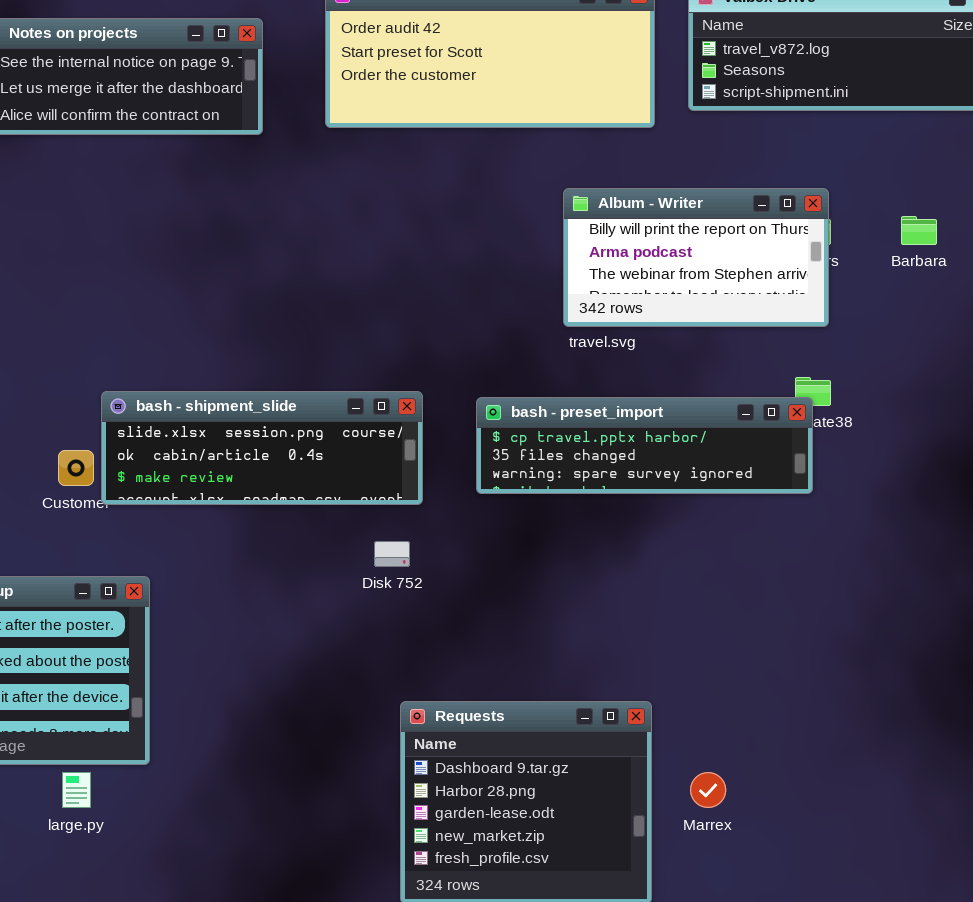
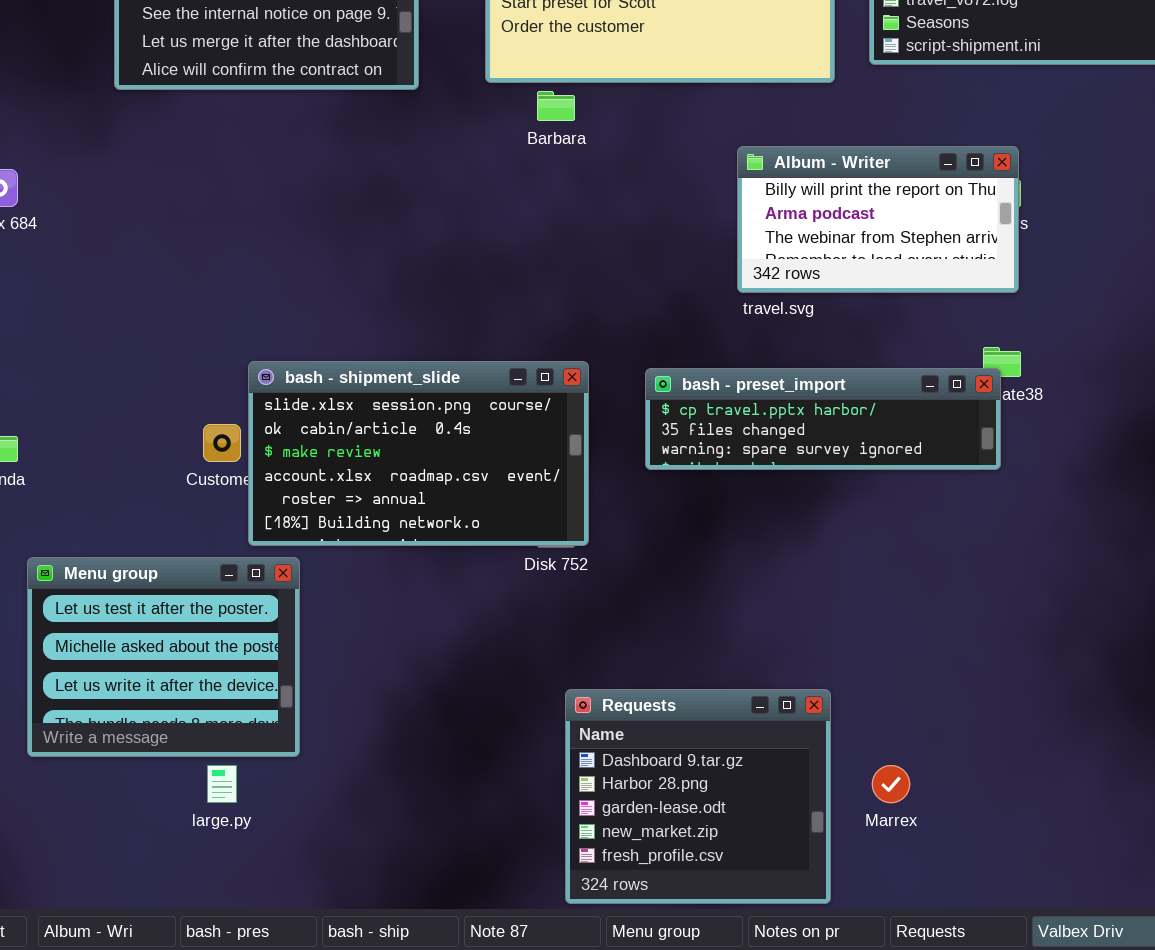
Barbara: [901,216,937,245] -> [537,91,575,121], moved
bash - shipment_slide: [101,391,423,505] -> [248,361,589,546], resized

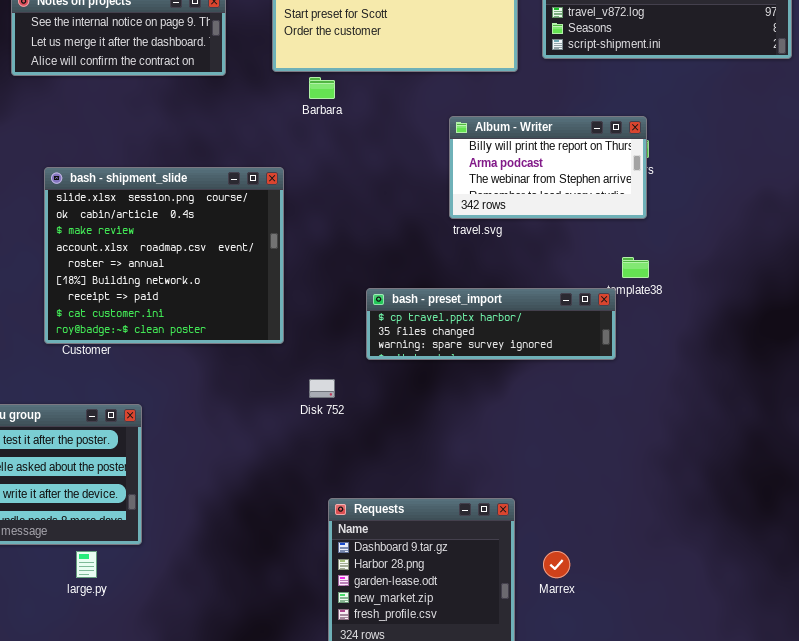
bash - shipment_slide: [248,361,589,546] -> [44,167,284,344], moved, resized
bash - preset_import: [645,368,1001,470] -> [366,288,616,360], moved

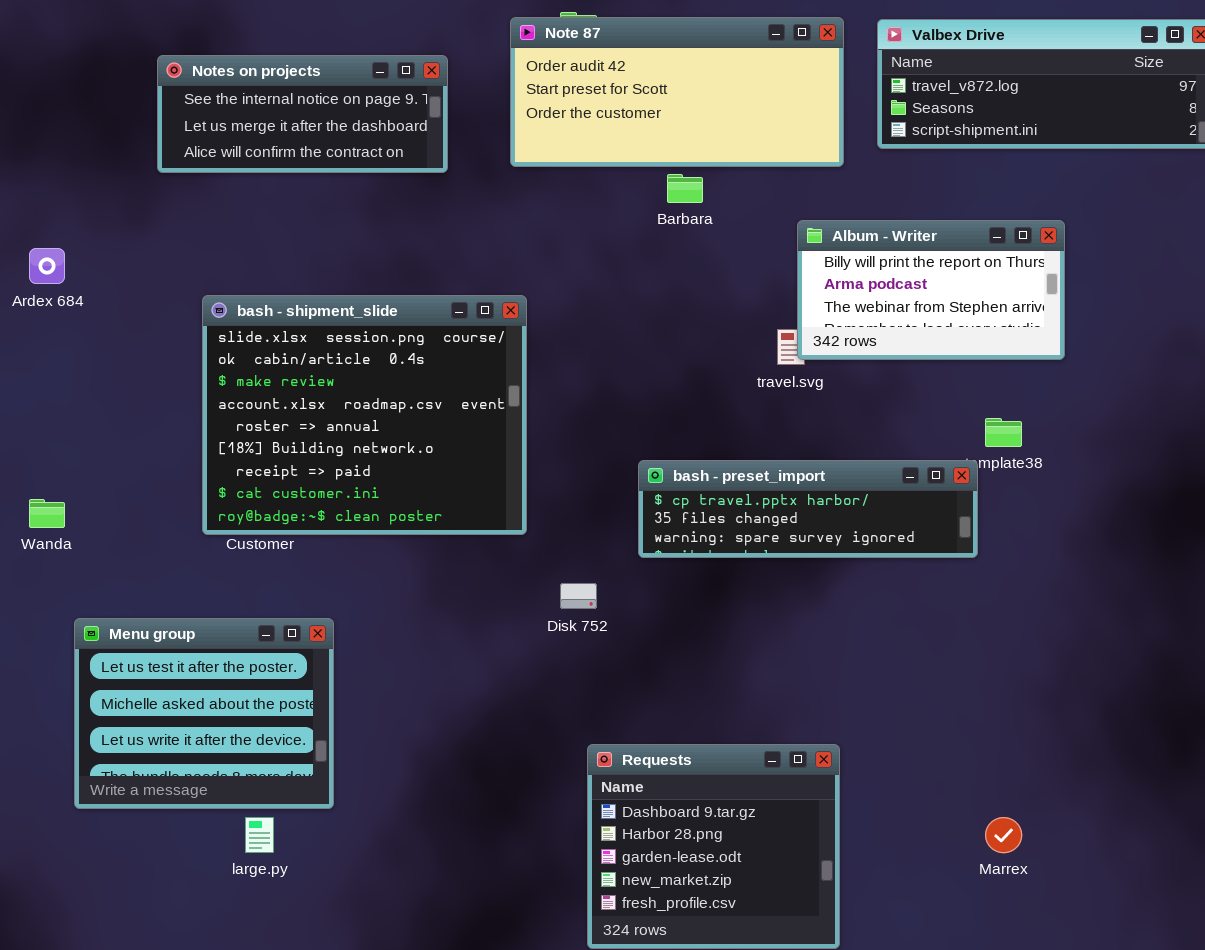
Barbara: [309,77,335,99] -> [667,174,703,203], moved
Album - Writer: [449,116,647,219] -> [797,220,1065,360], moved
Marrex: [543,551,570,578] -> [985,817,1022,853], moved

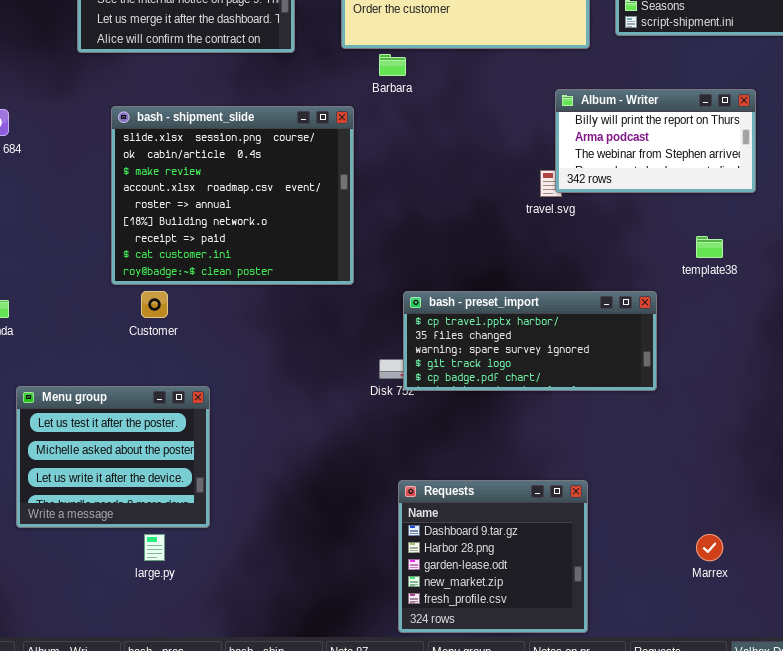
Barbara: [667,174,703,203] -> [379,54,406,76], moved
bash - shipment_slide: [202,295,527,535] -> [111,106,354,285], moved
bash - preset_import: [638,460,978,558] -> [403,291,657,391], moved, resized

